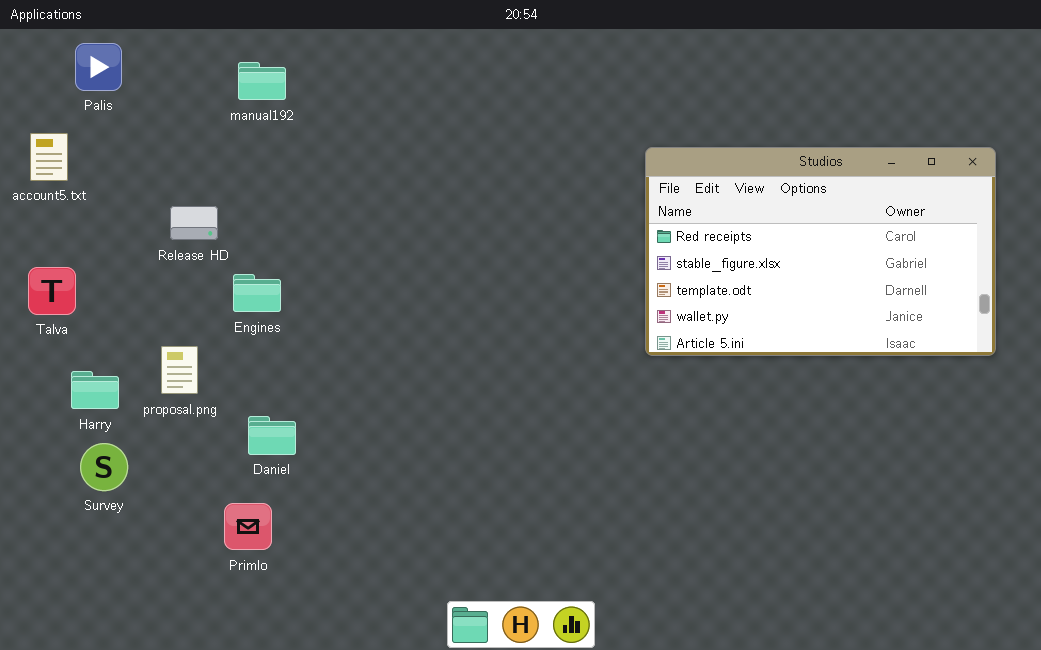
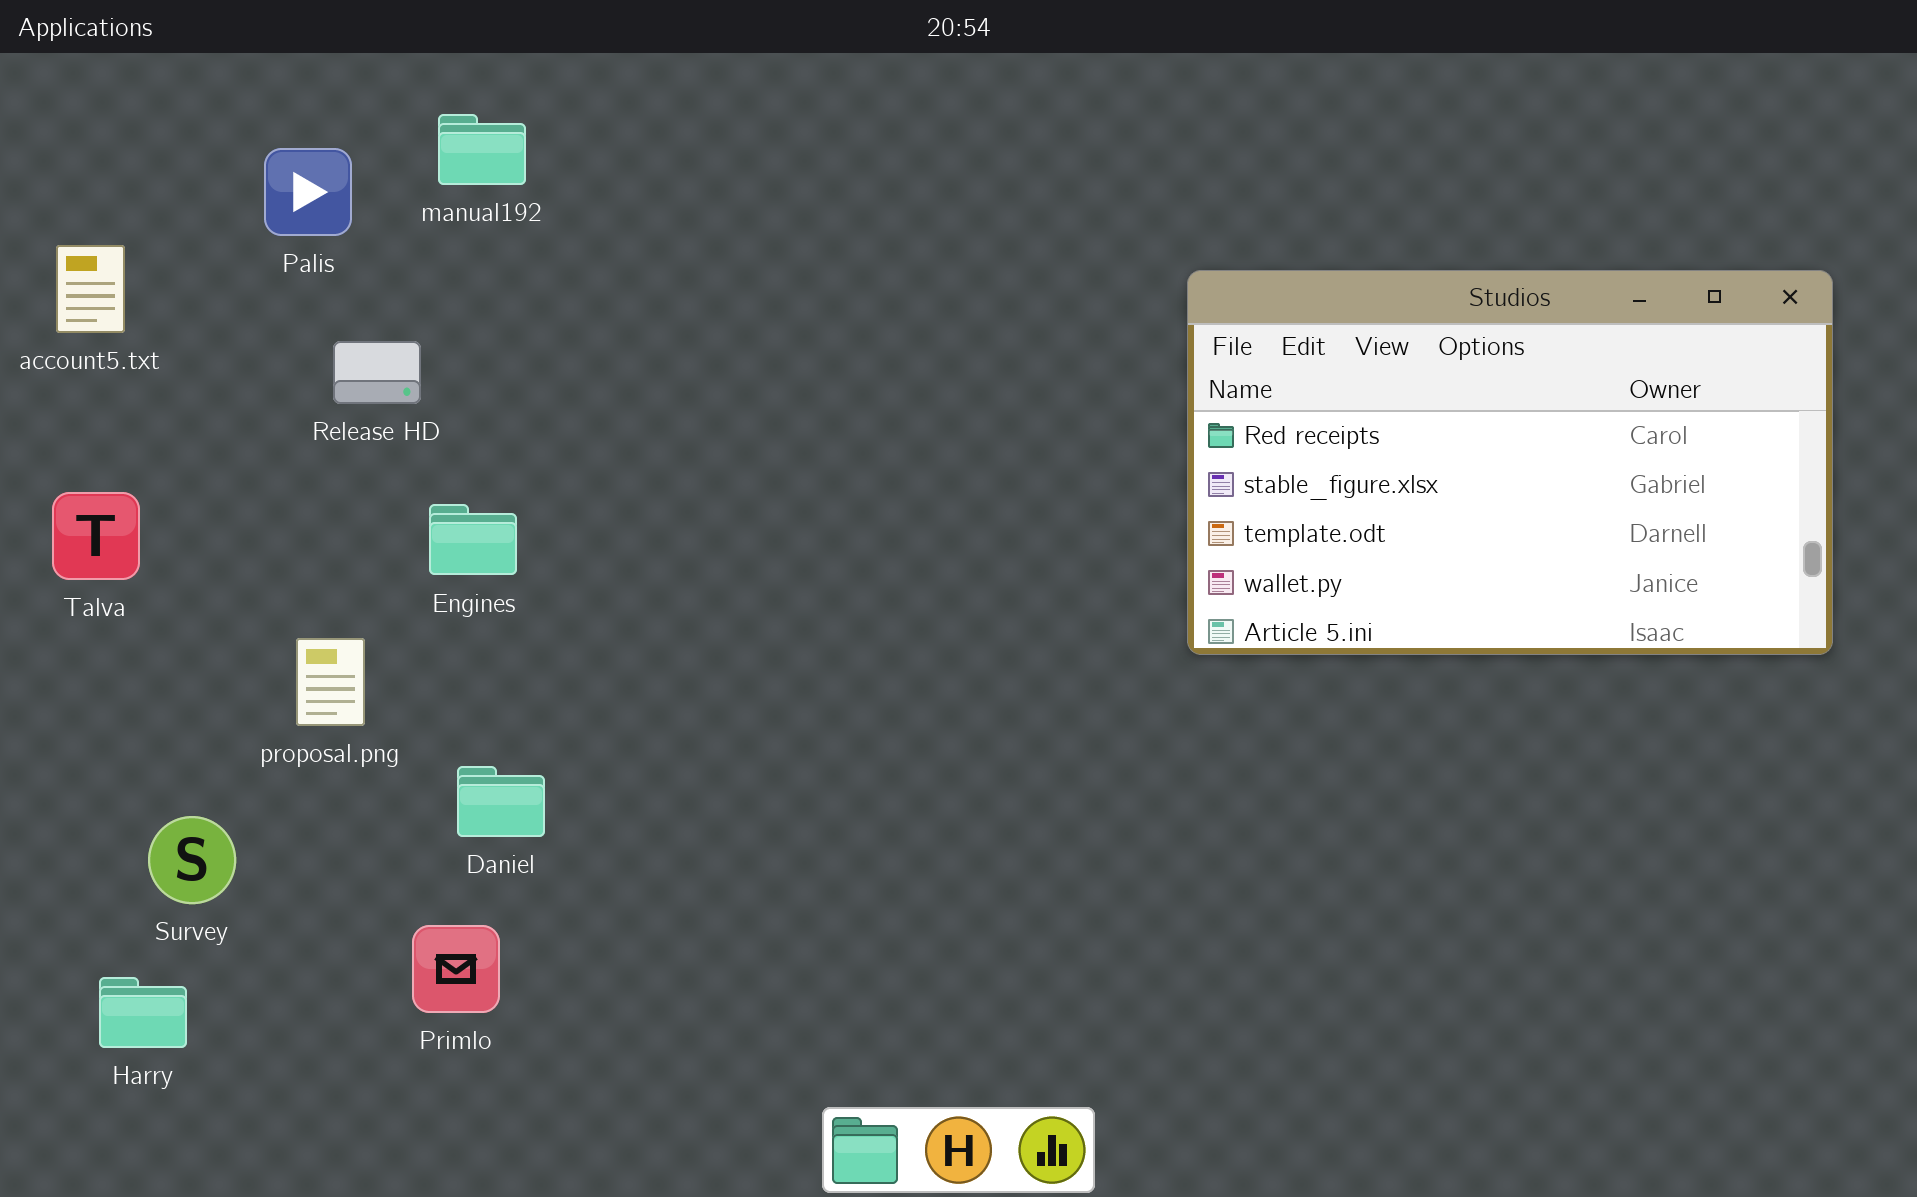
Palis: [75,43,122,91] -> [264,148,352,236], moved
Release HD: [170,206,218,240] -> [333,341,421,404], moved
Harry: [71,371,119,409] -> [99,977,187,1048], moved

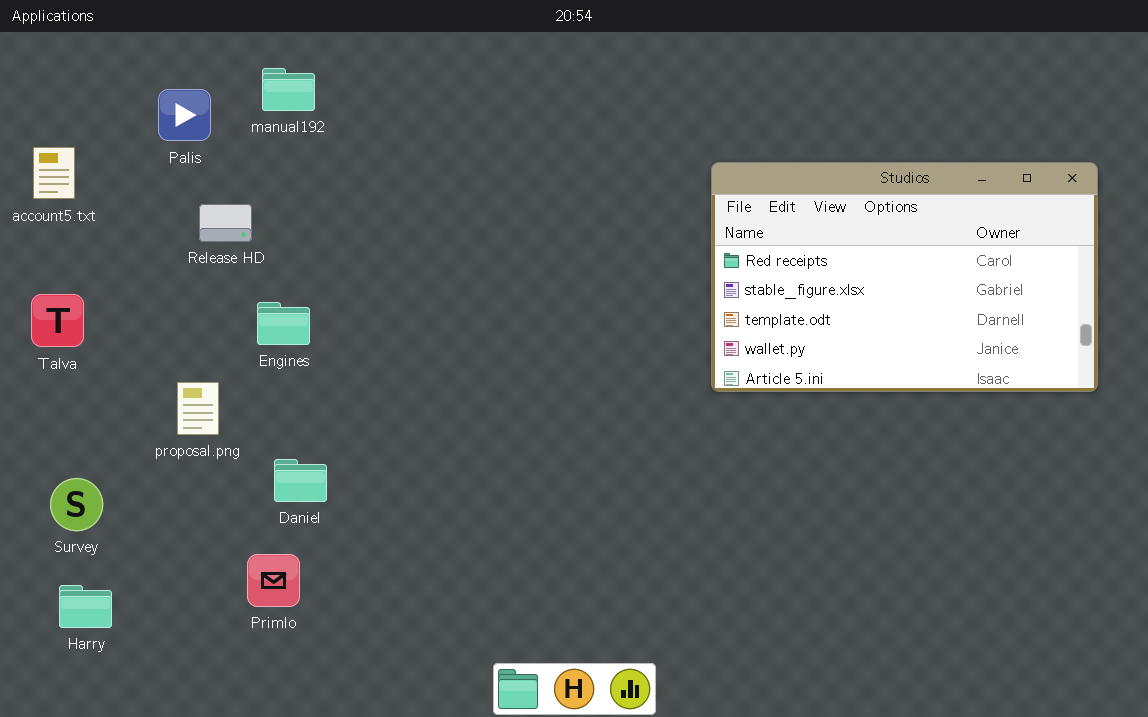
Survey: [148,816,236,904] -> [50,478,103,531], moved

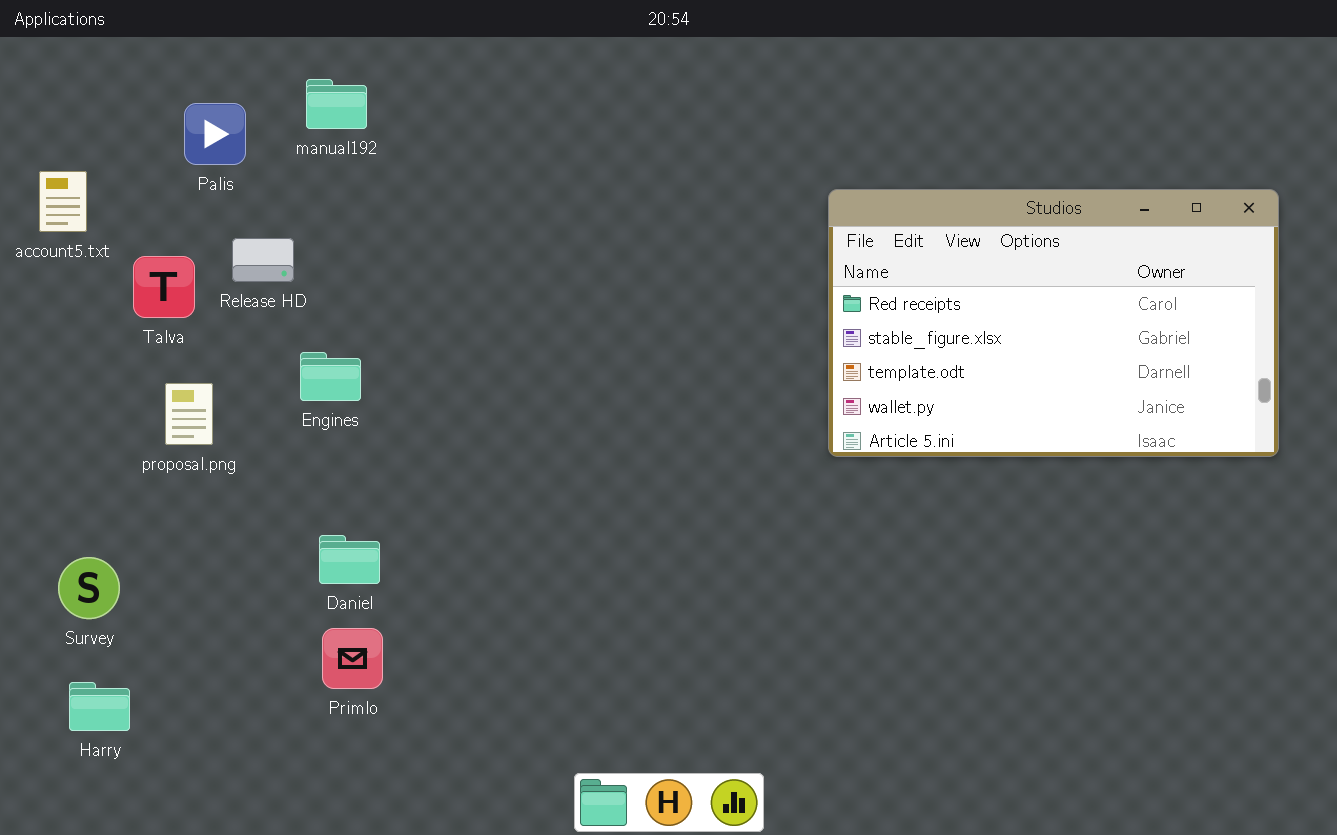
Talva: [31,294,84,347] -> [133,256,195,318], moved
proposal.png: [177,382,219,435] -> [165,383,213,445], moved
Primlo: [247,554,300,607] -> [322,628,383,689], moved

